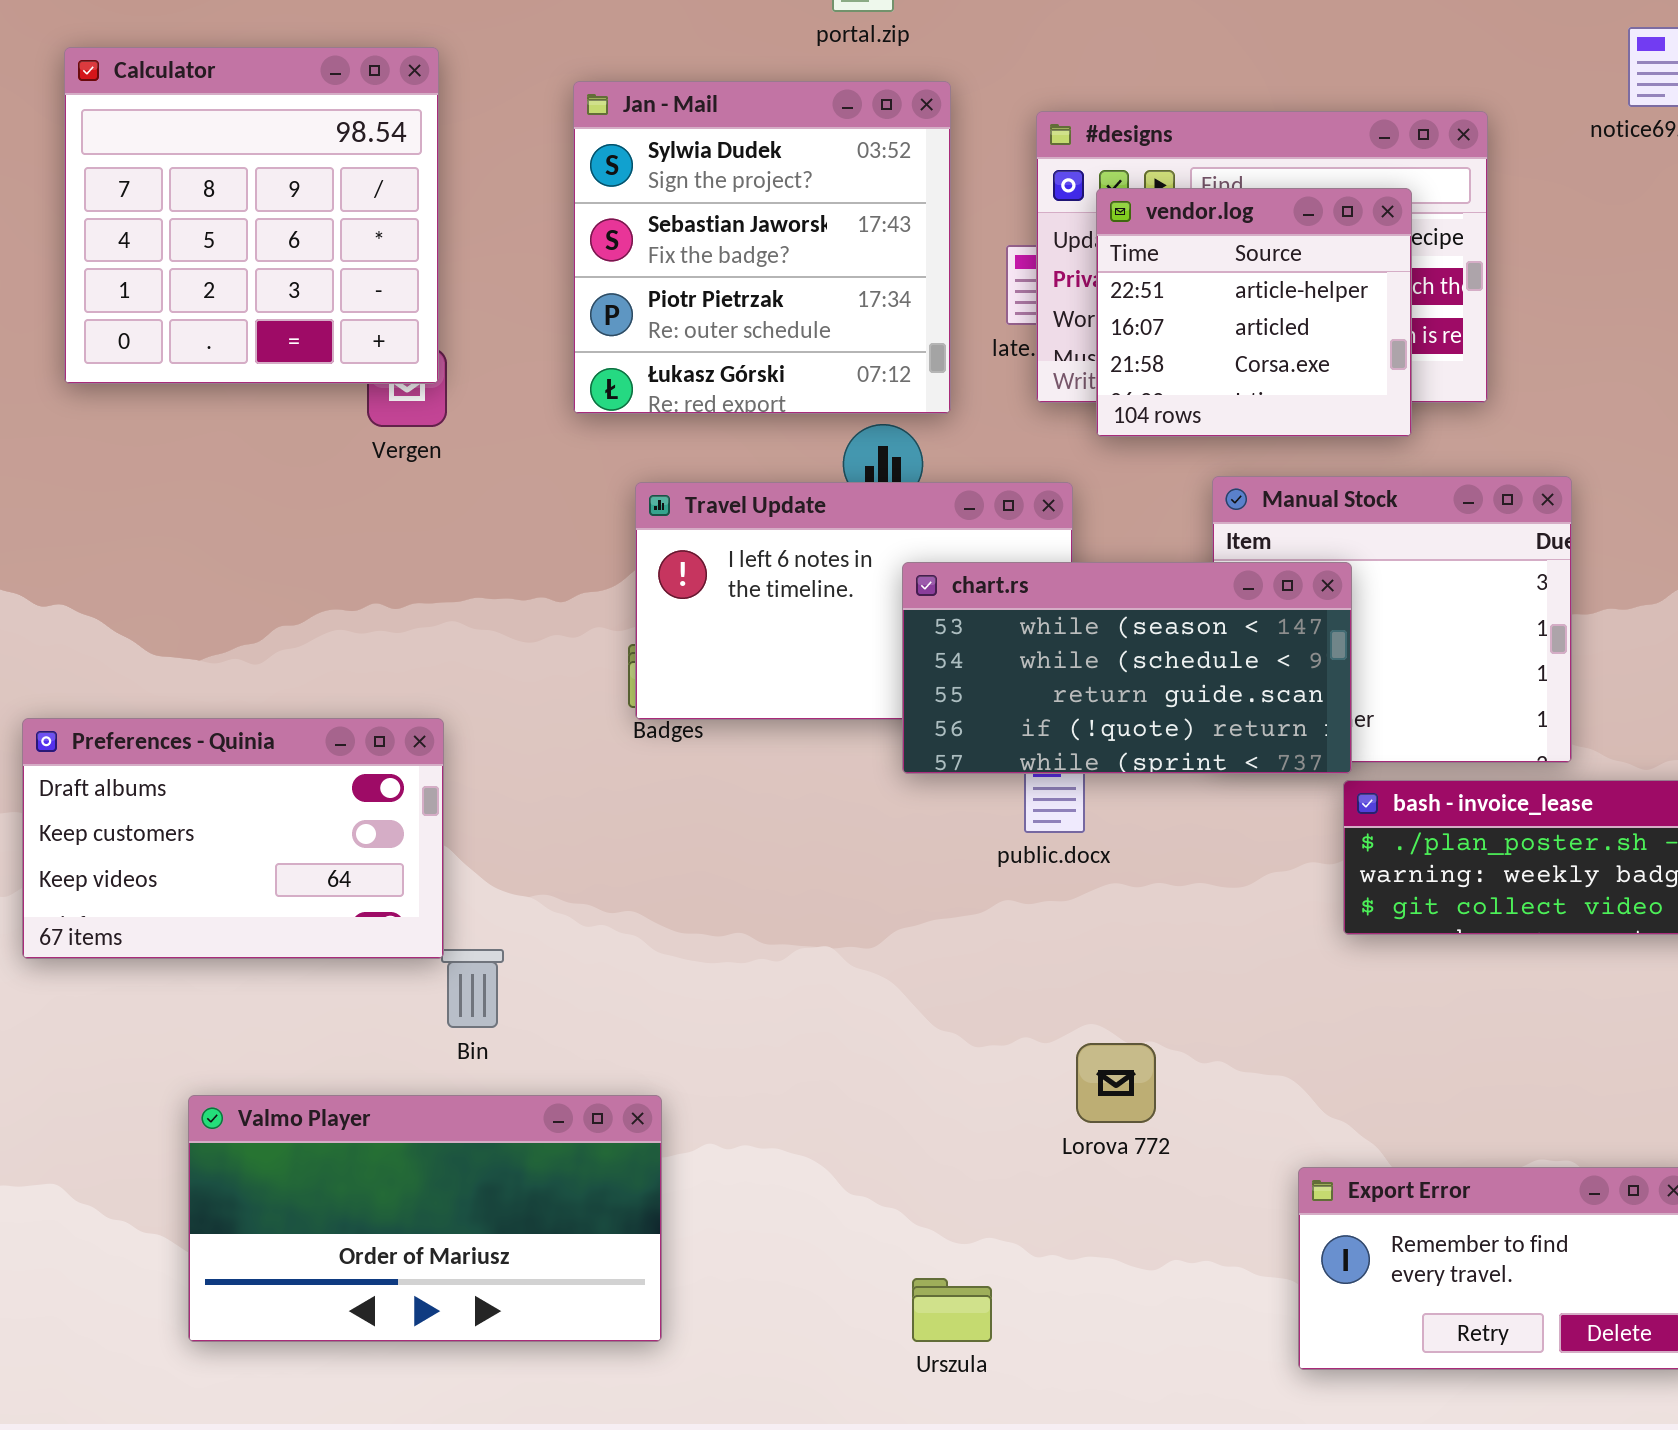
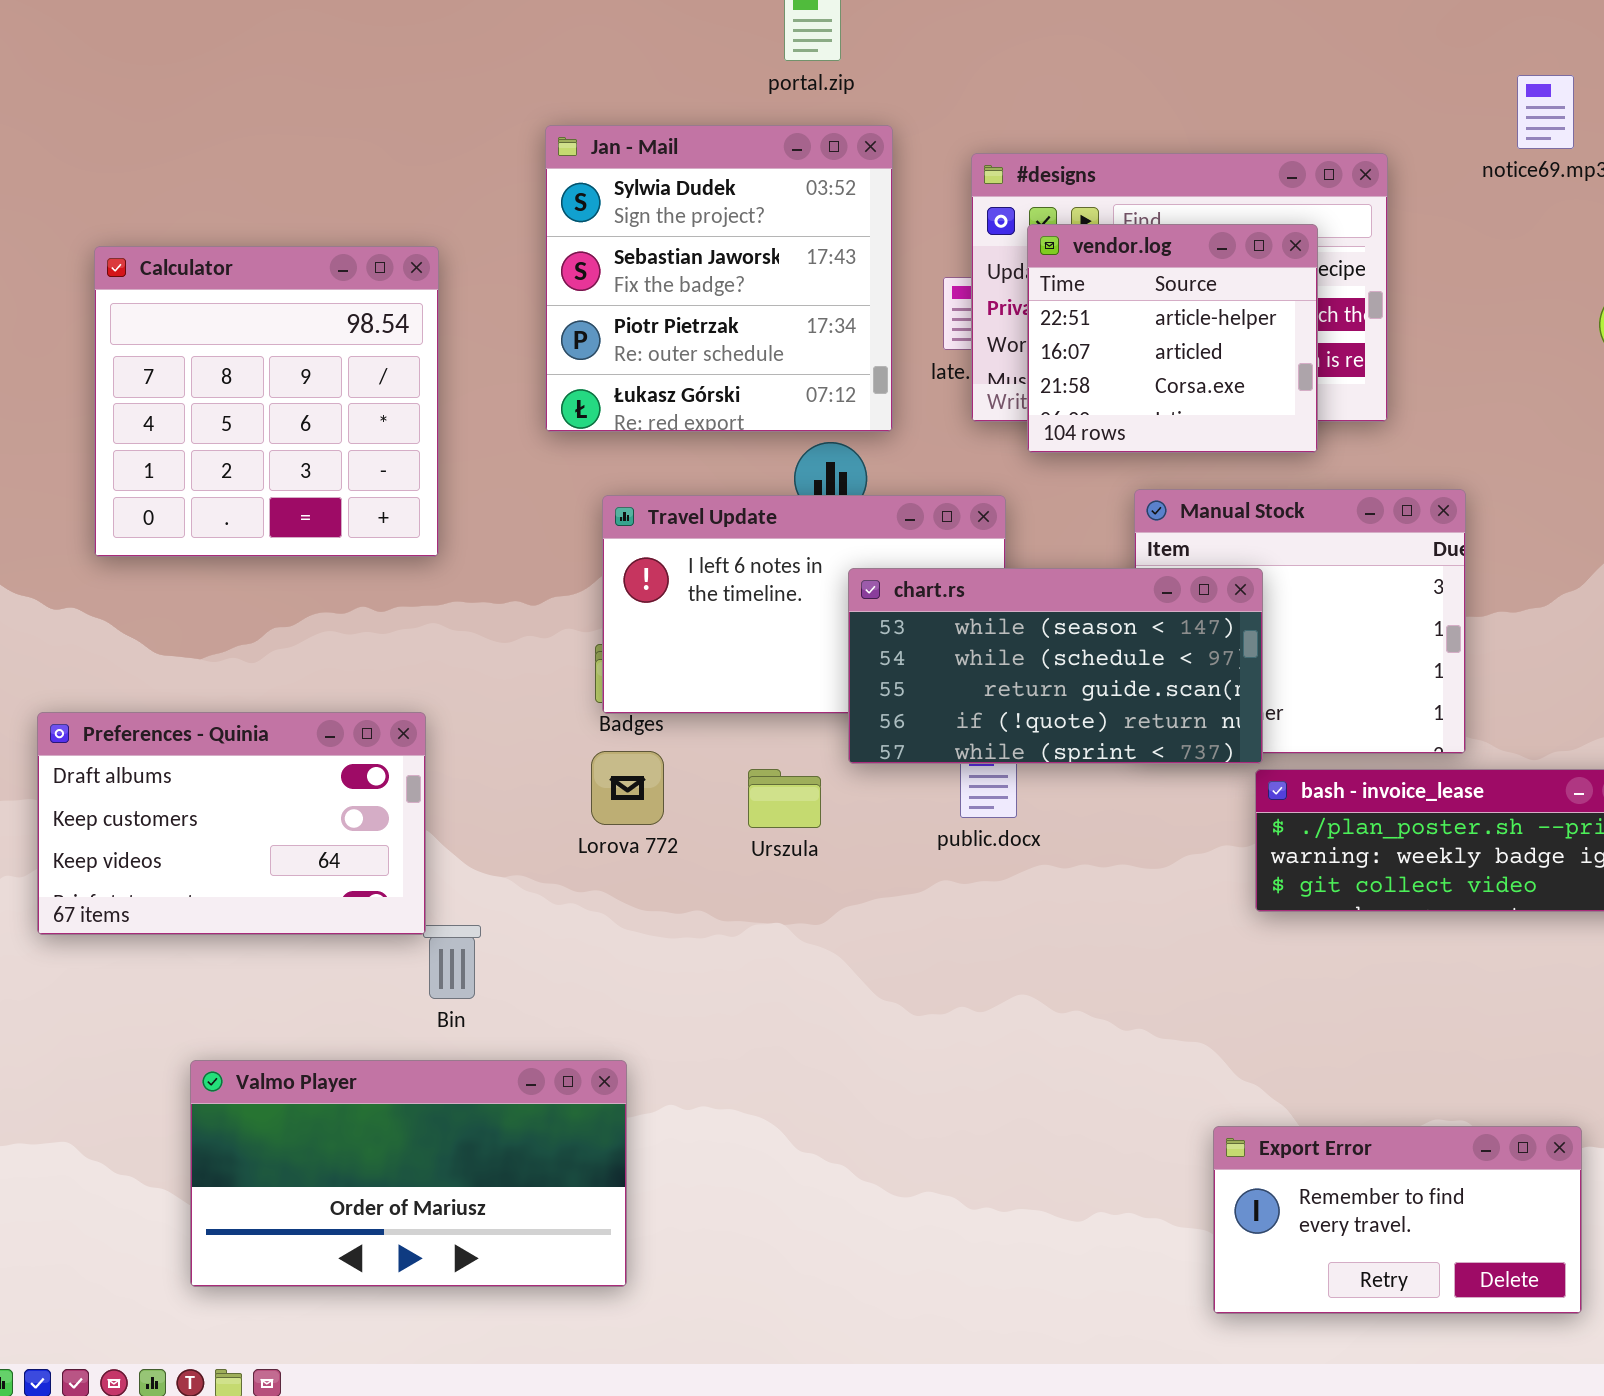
Calculator: [64,47,439,384] -> [94,246,439,557], moved
Lorova 772: [1076,1043,1156,1123] -> [591,751,664,825], moved
Urszula: [912,1278,992,1342] -> [748,769,821,828], moved

